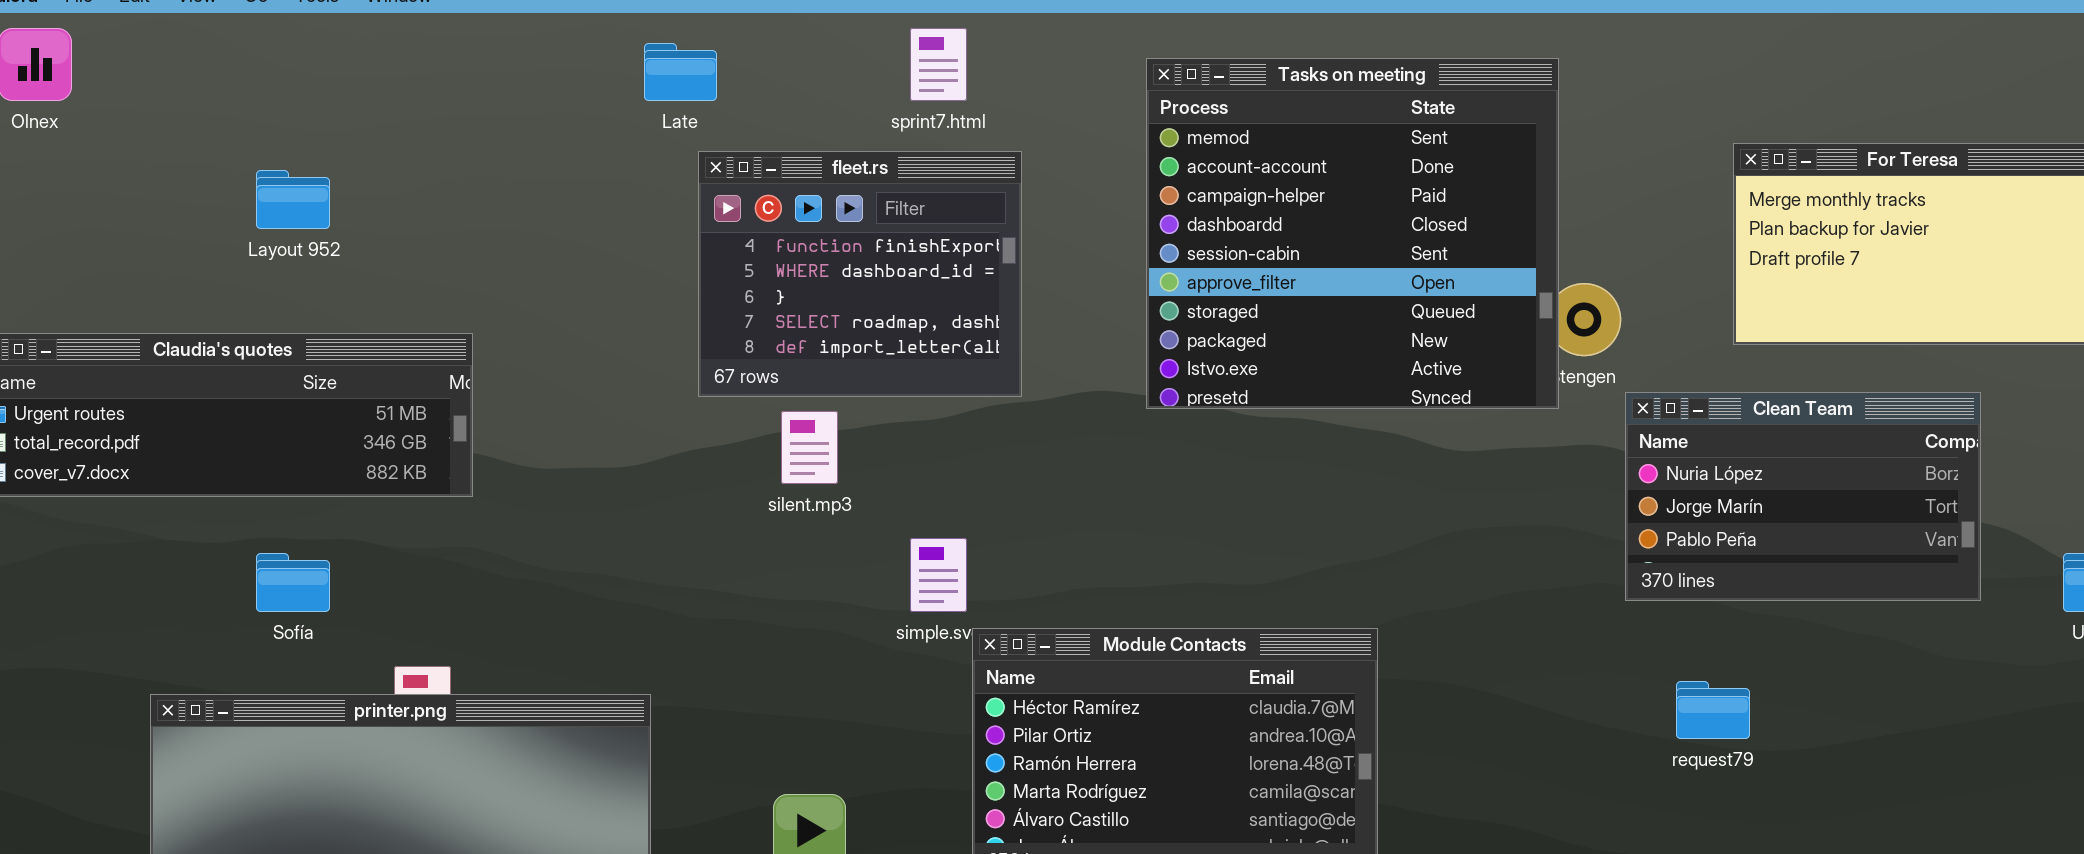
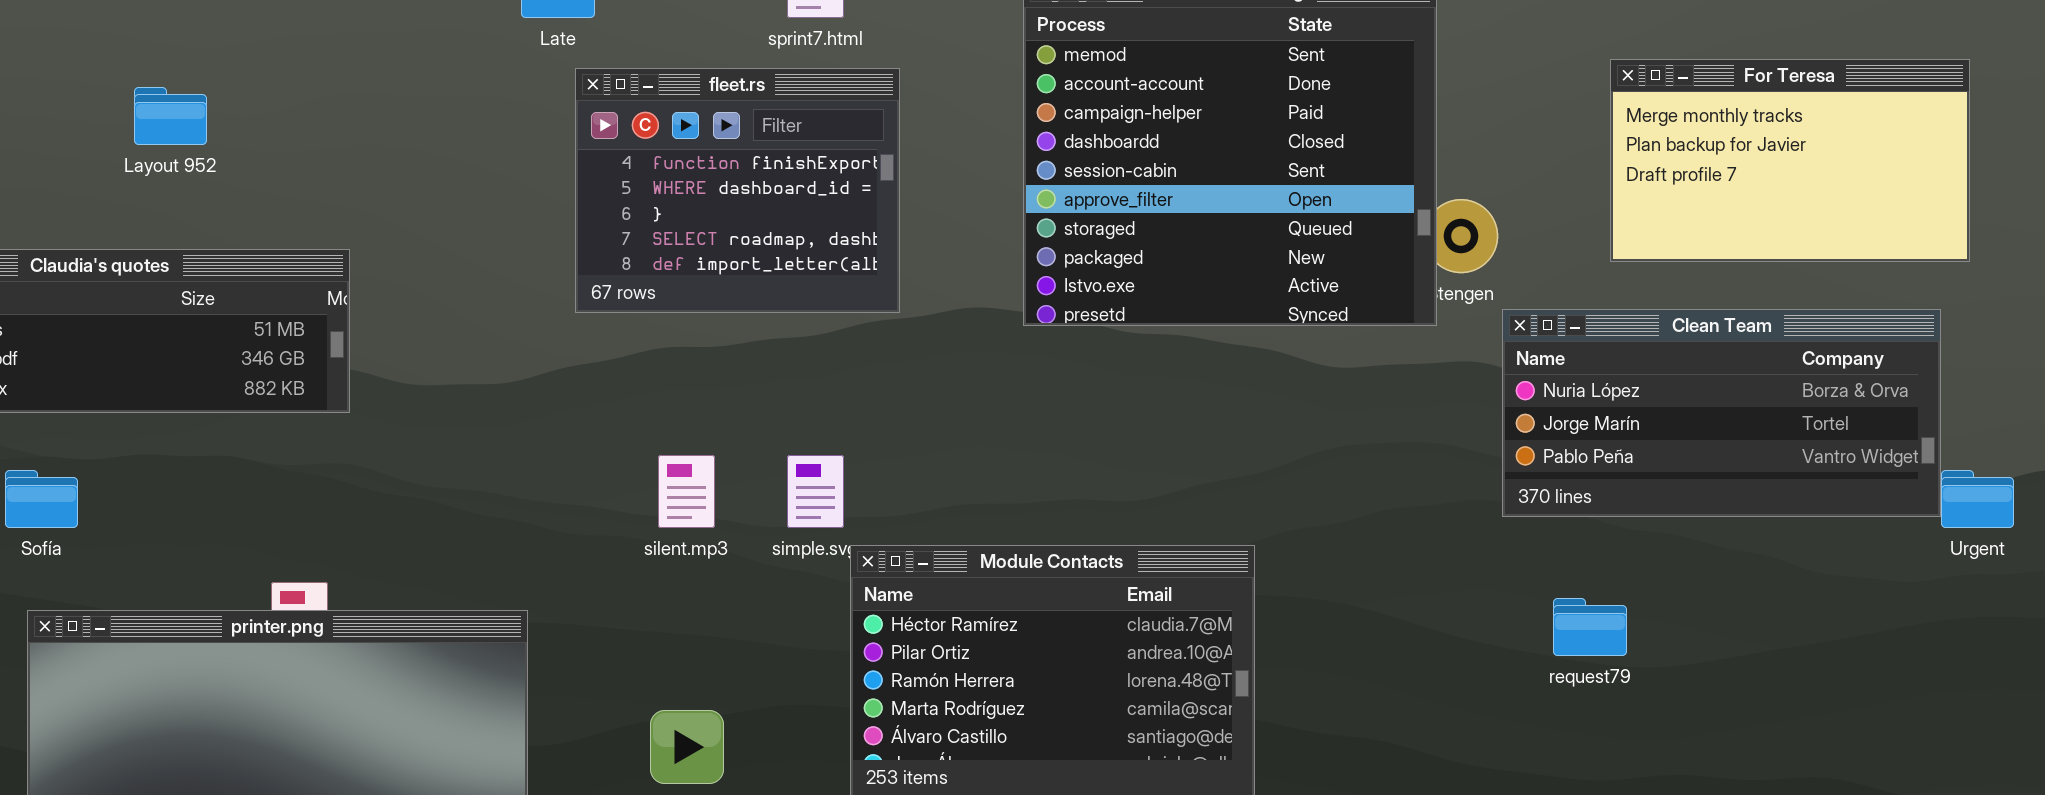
Clean Team: [1625,392,1981,601] -> [1502,309,1941,517], resized
silent.mp3: [781,411,838,484] -> [658,455,715,528], moved
Sofía: [256,553,330,612] -> [5,470,78,528], moved

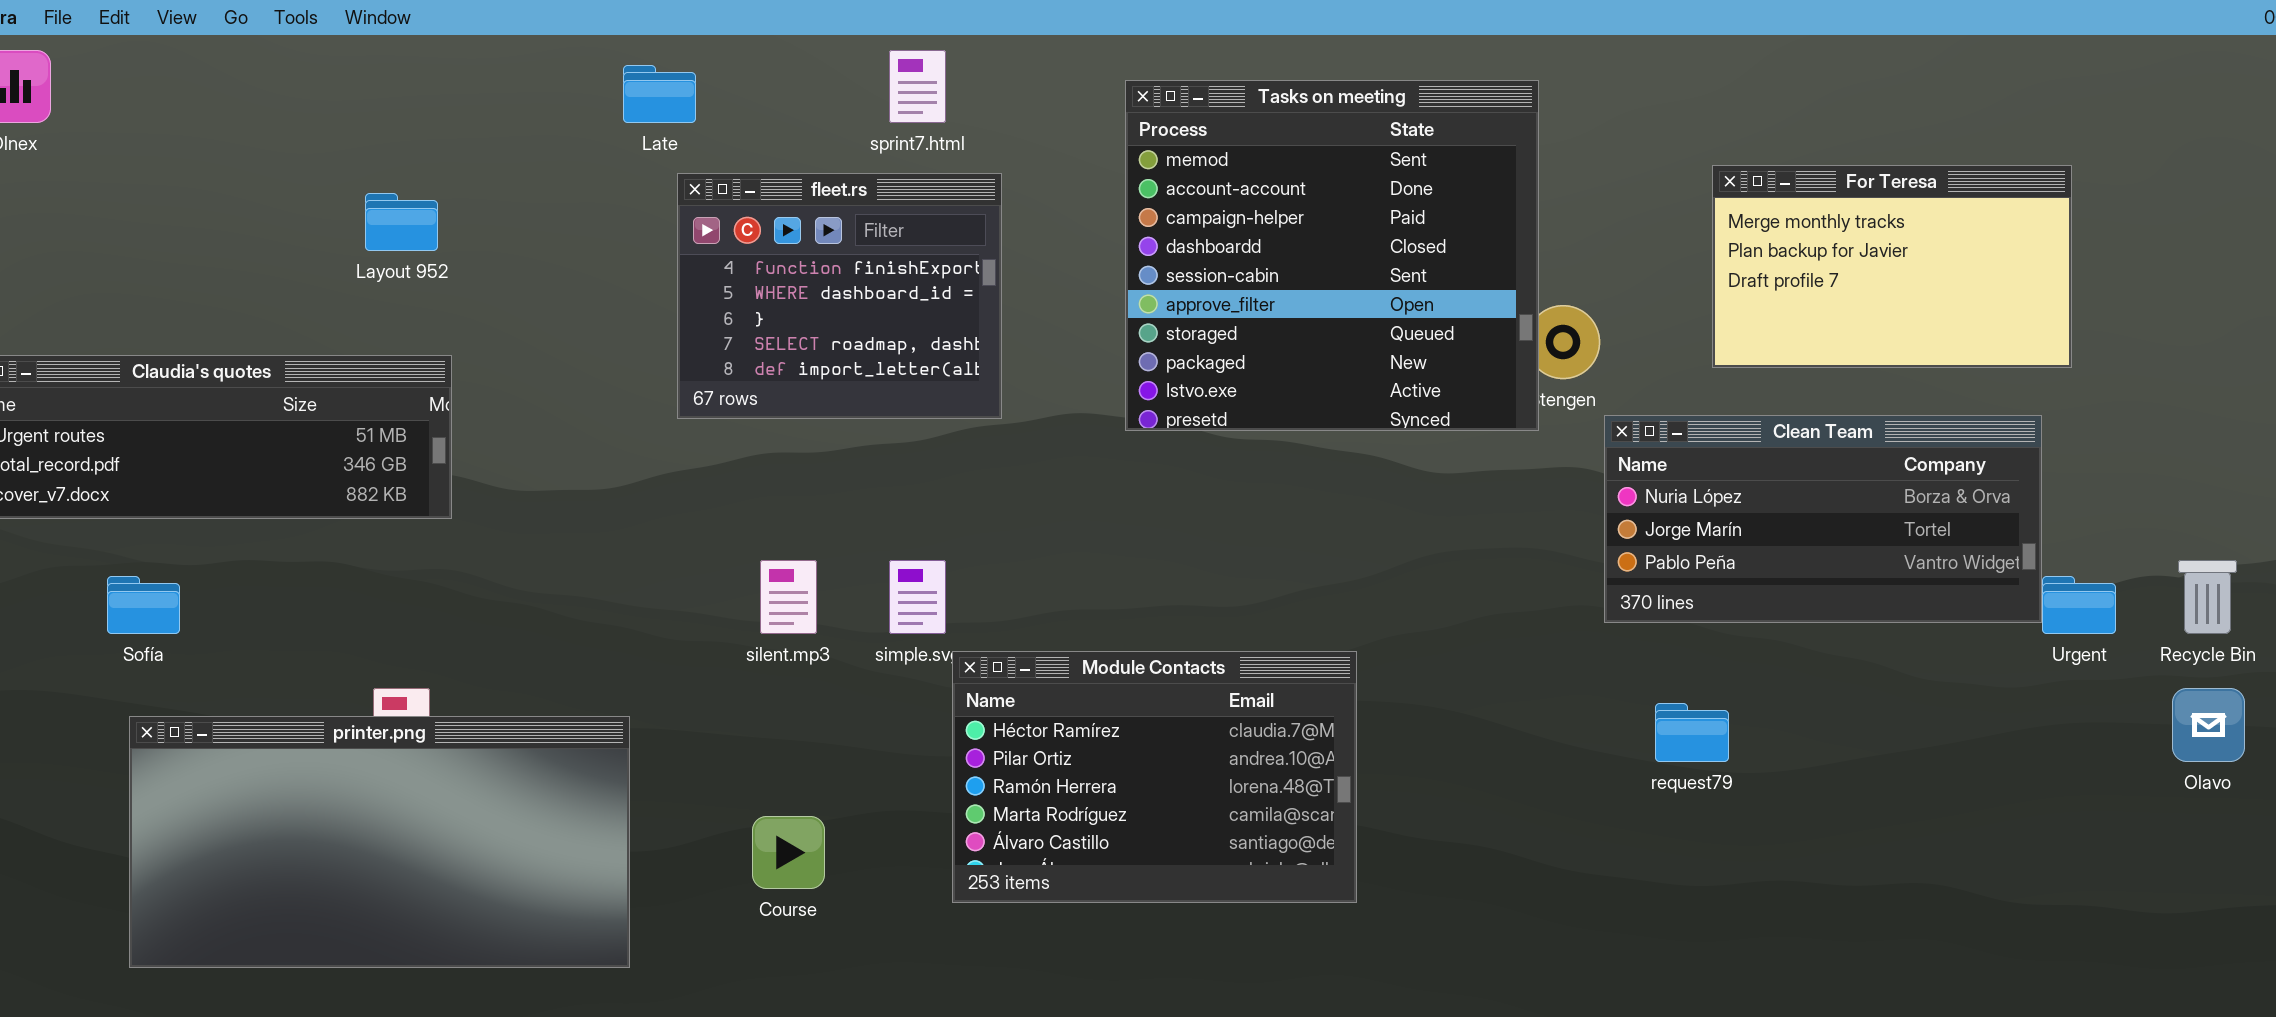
Layout 952: [134,87,207,145] -> [365,193,438,251], moved

